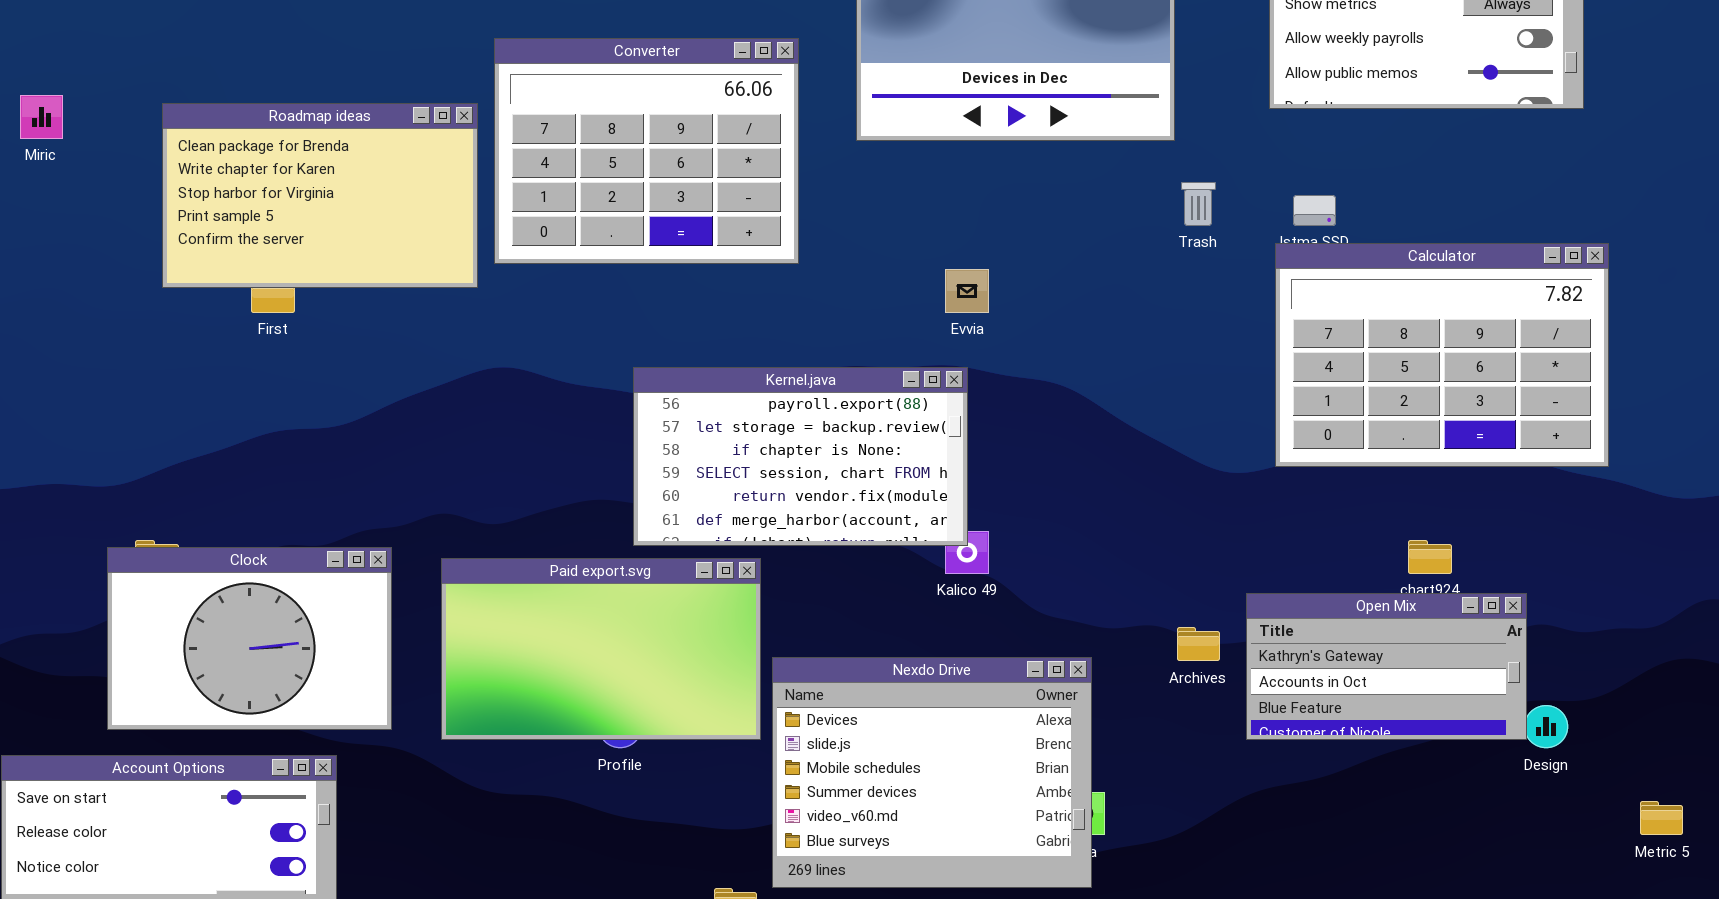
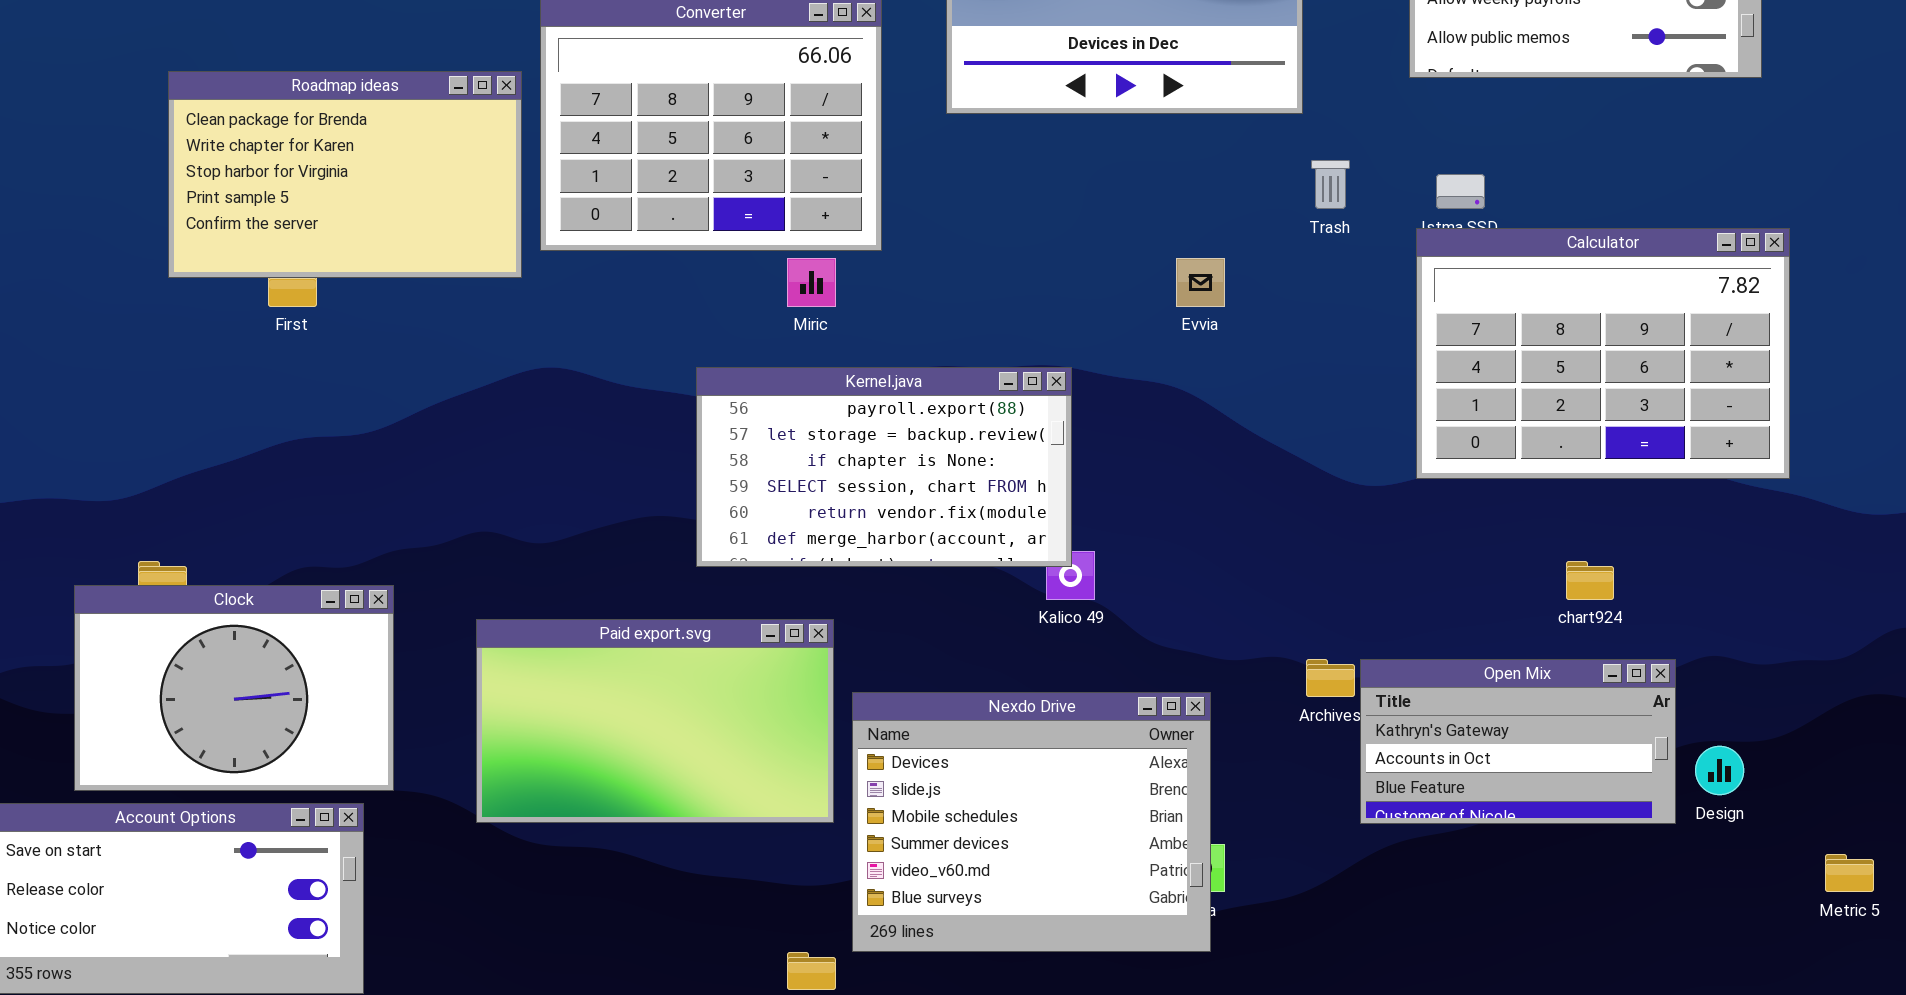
Miric: [20,95,63,139] -> [787,258,836,307], moved
Evvia: [945,269,989,313] -> [1176,258,1225,307], moved
Clock: [107,547,392,730] -> [74,585,394,791], moved
Paid export.svg: [441,558,761,740] -> [476,619,834,823], moved
Open Mix: [1246,593,1527,740] -> [1360,659,1676,824], moved

